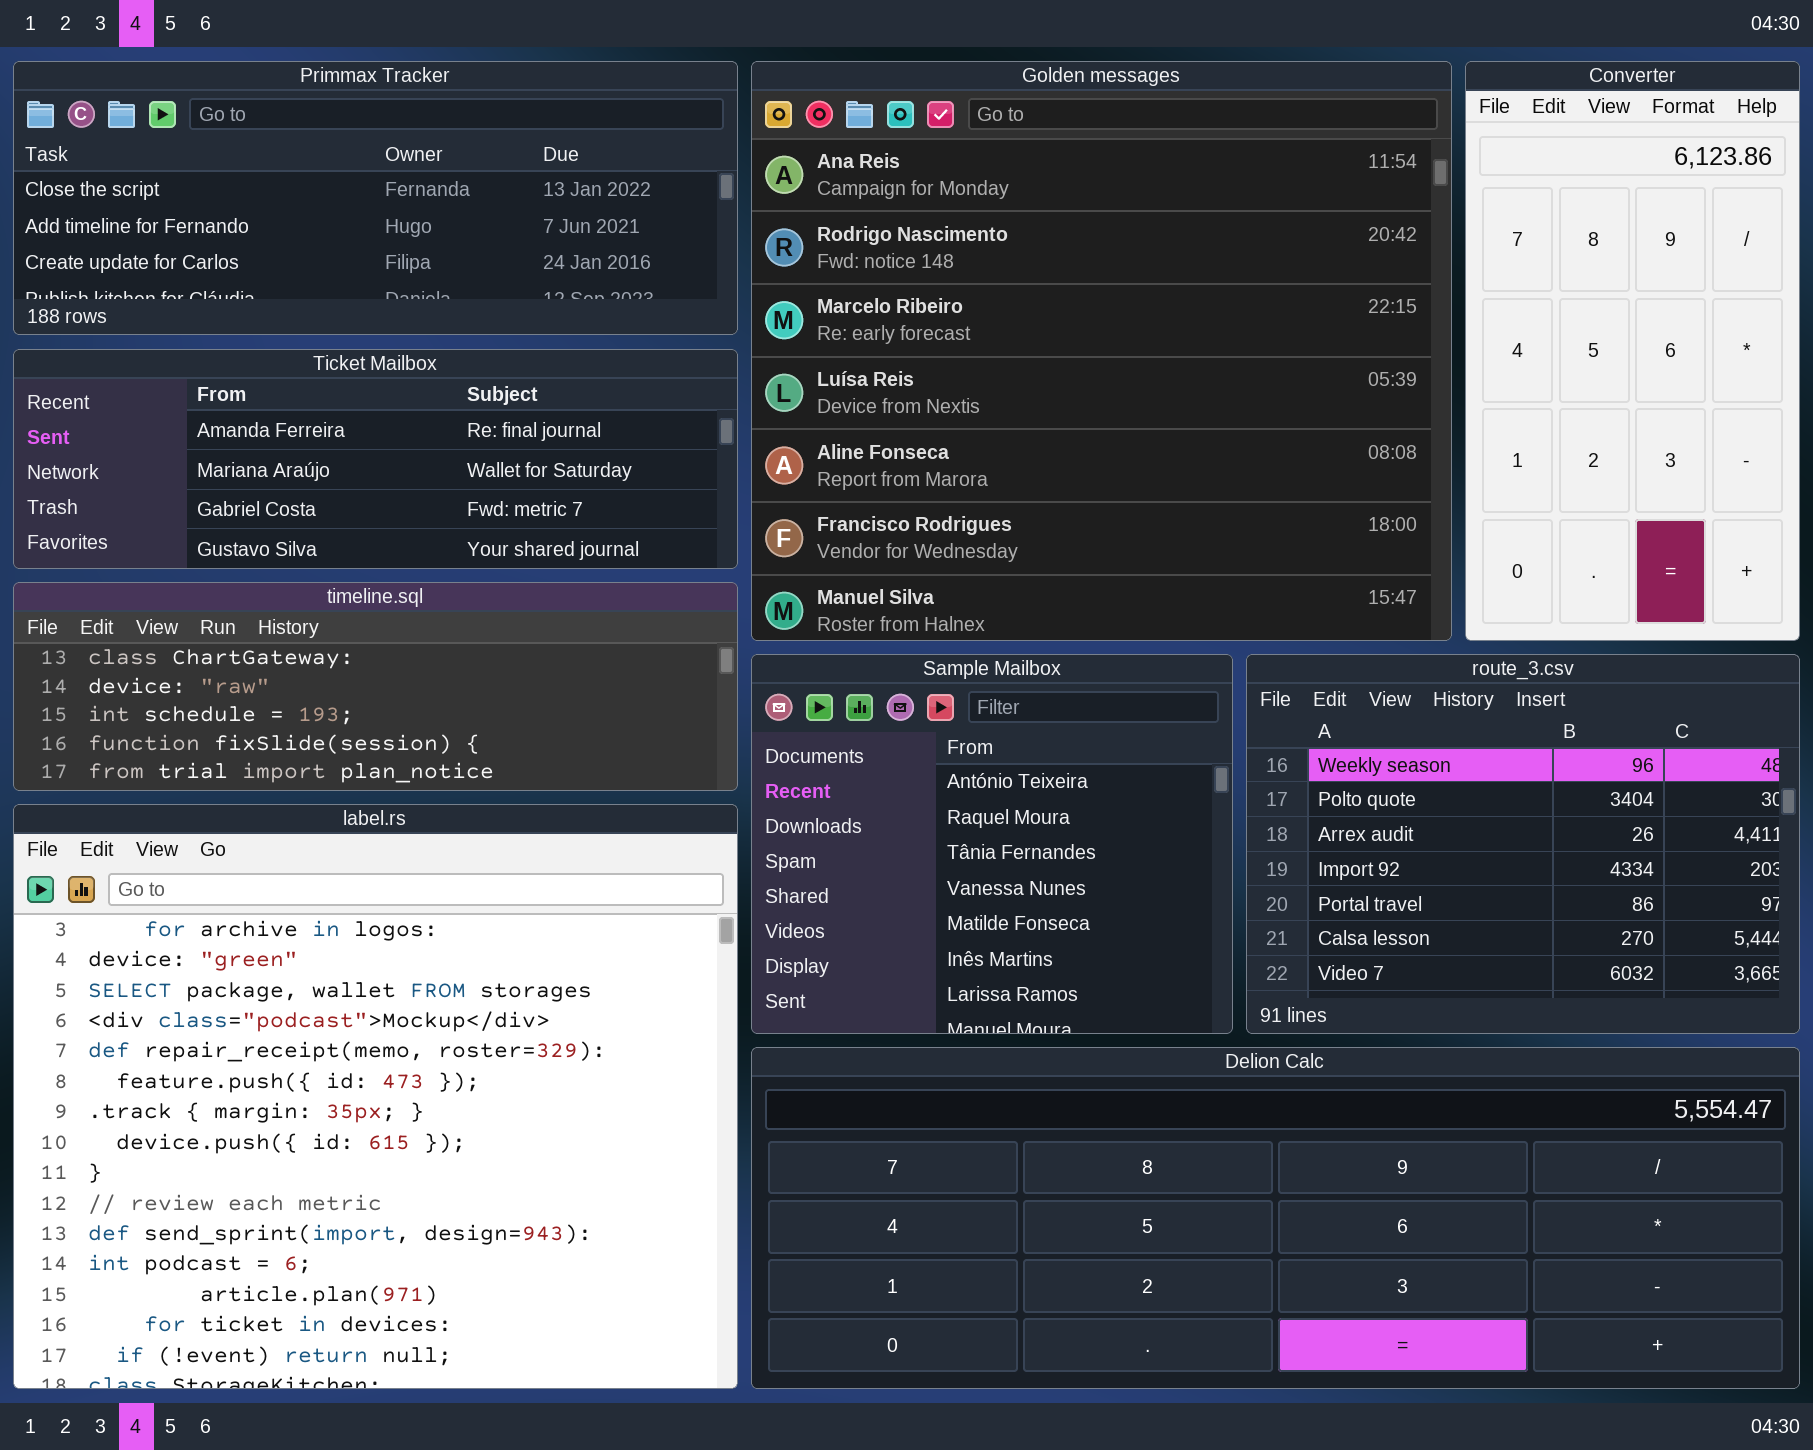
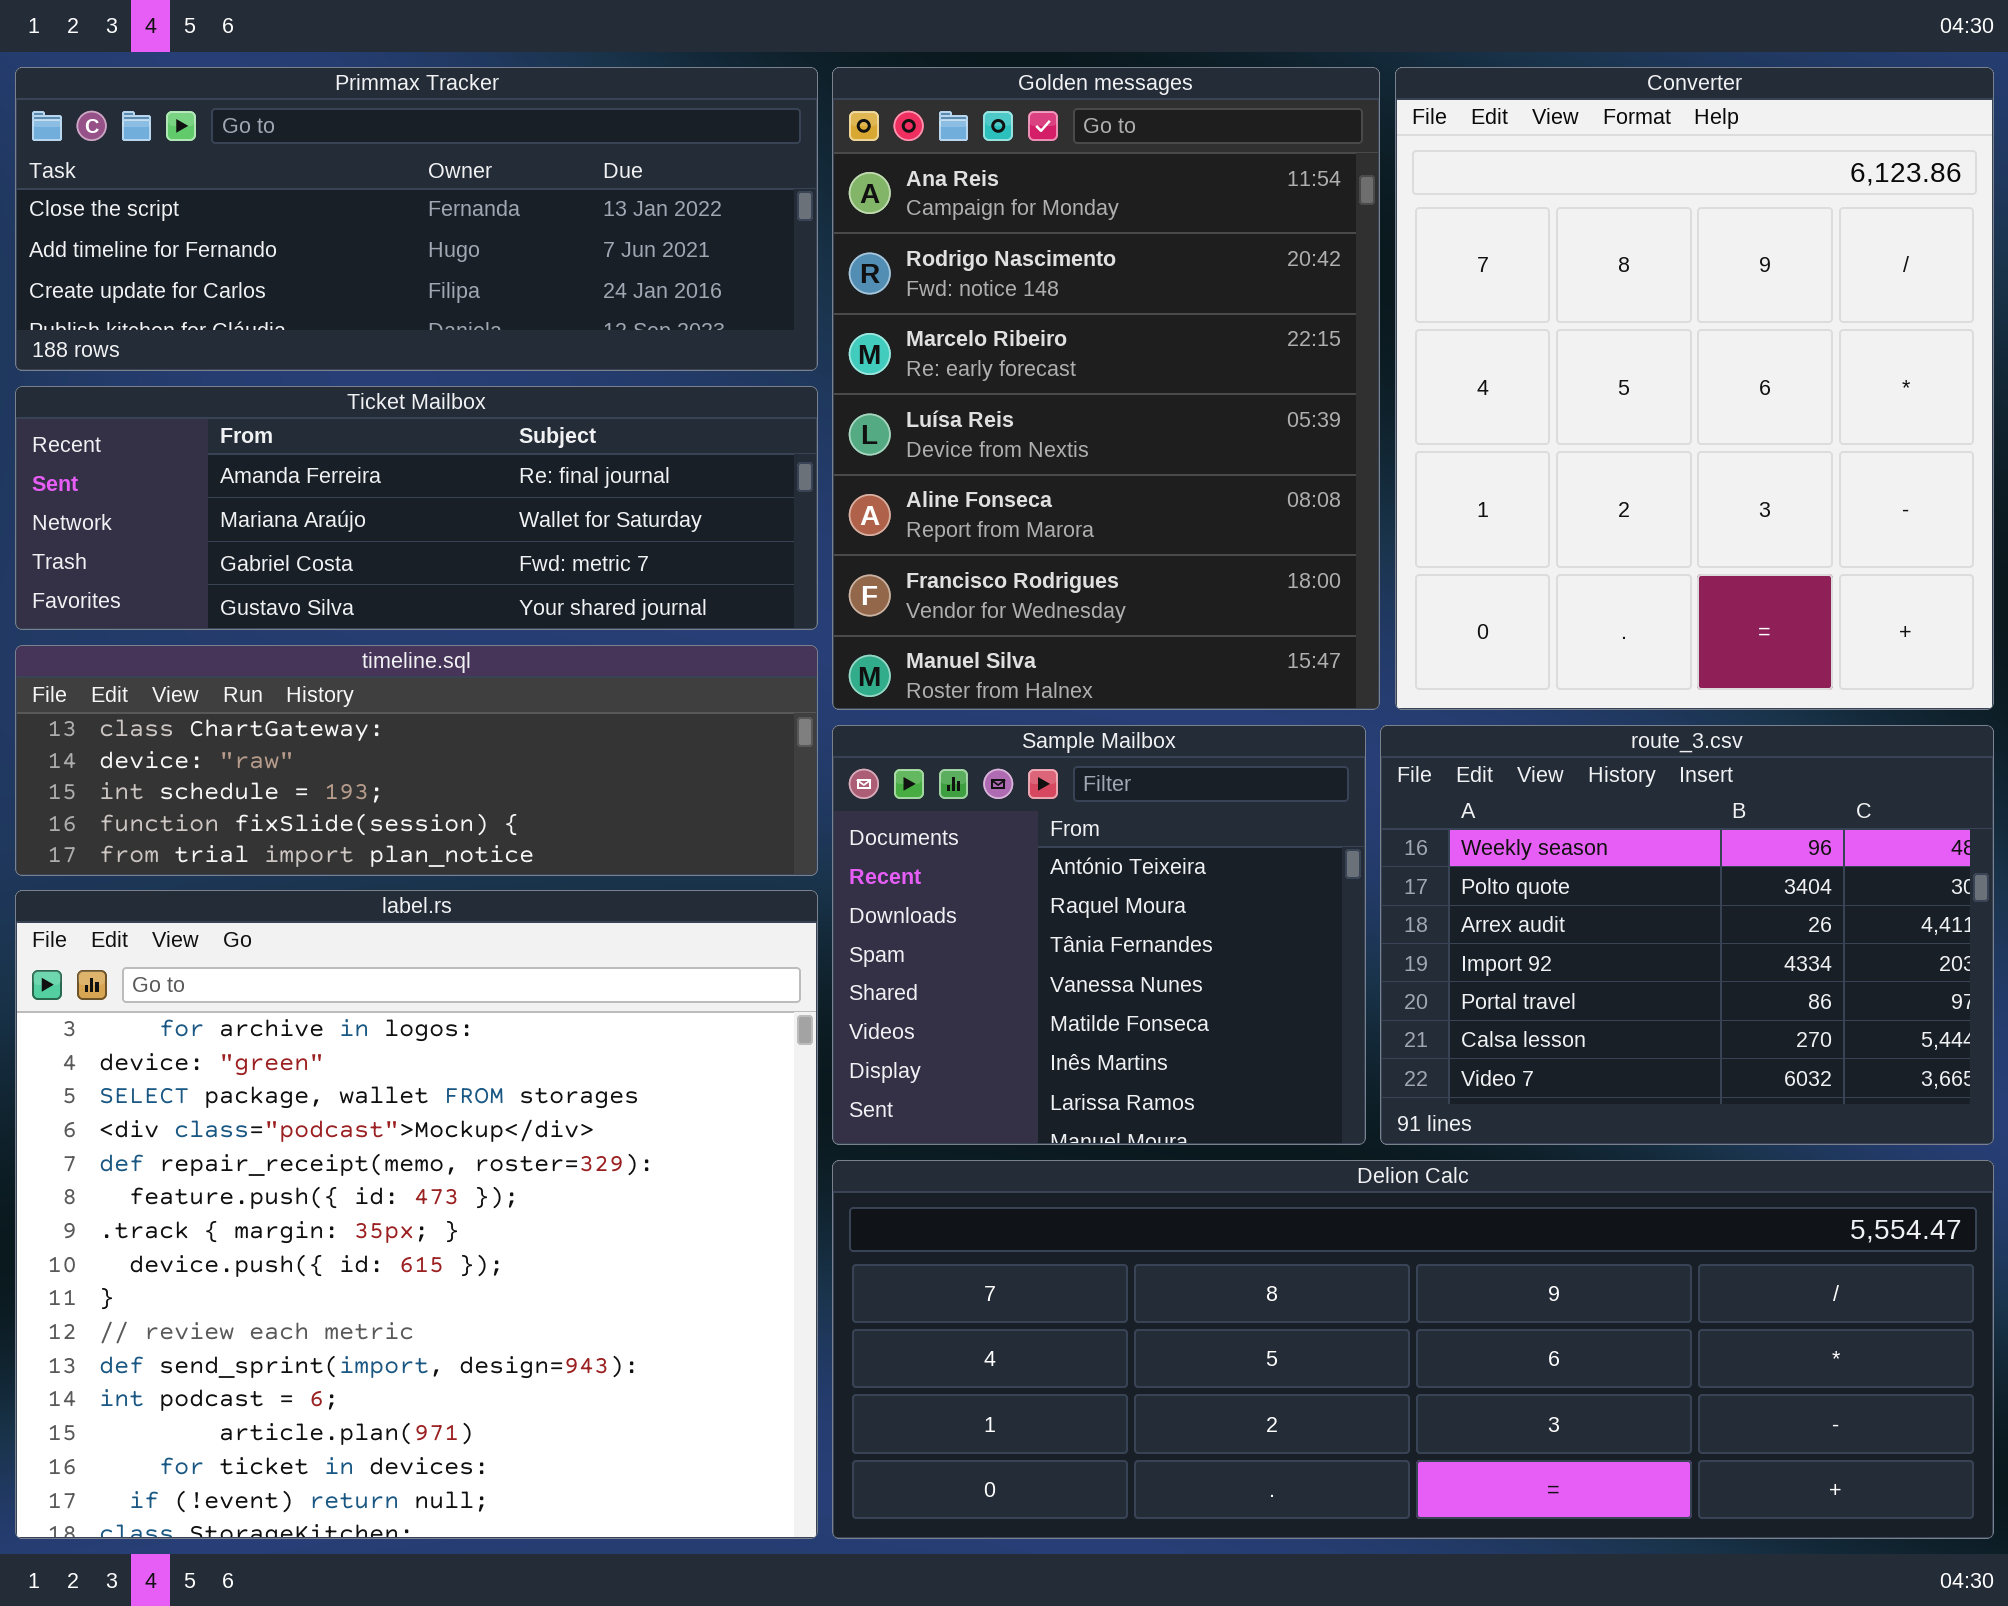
Golden messages: [751,61,1452,641] -> [832,67,1380,710], resized
Converter: [1465,61,1800,641] -> [1395,67,1994,710], resized

